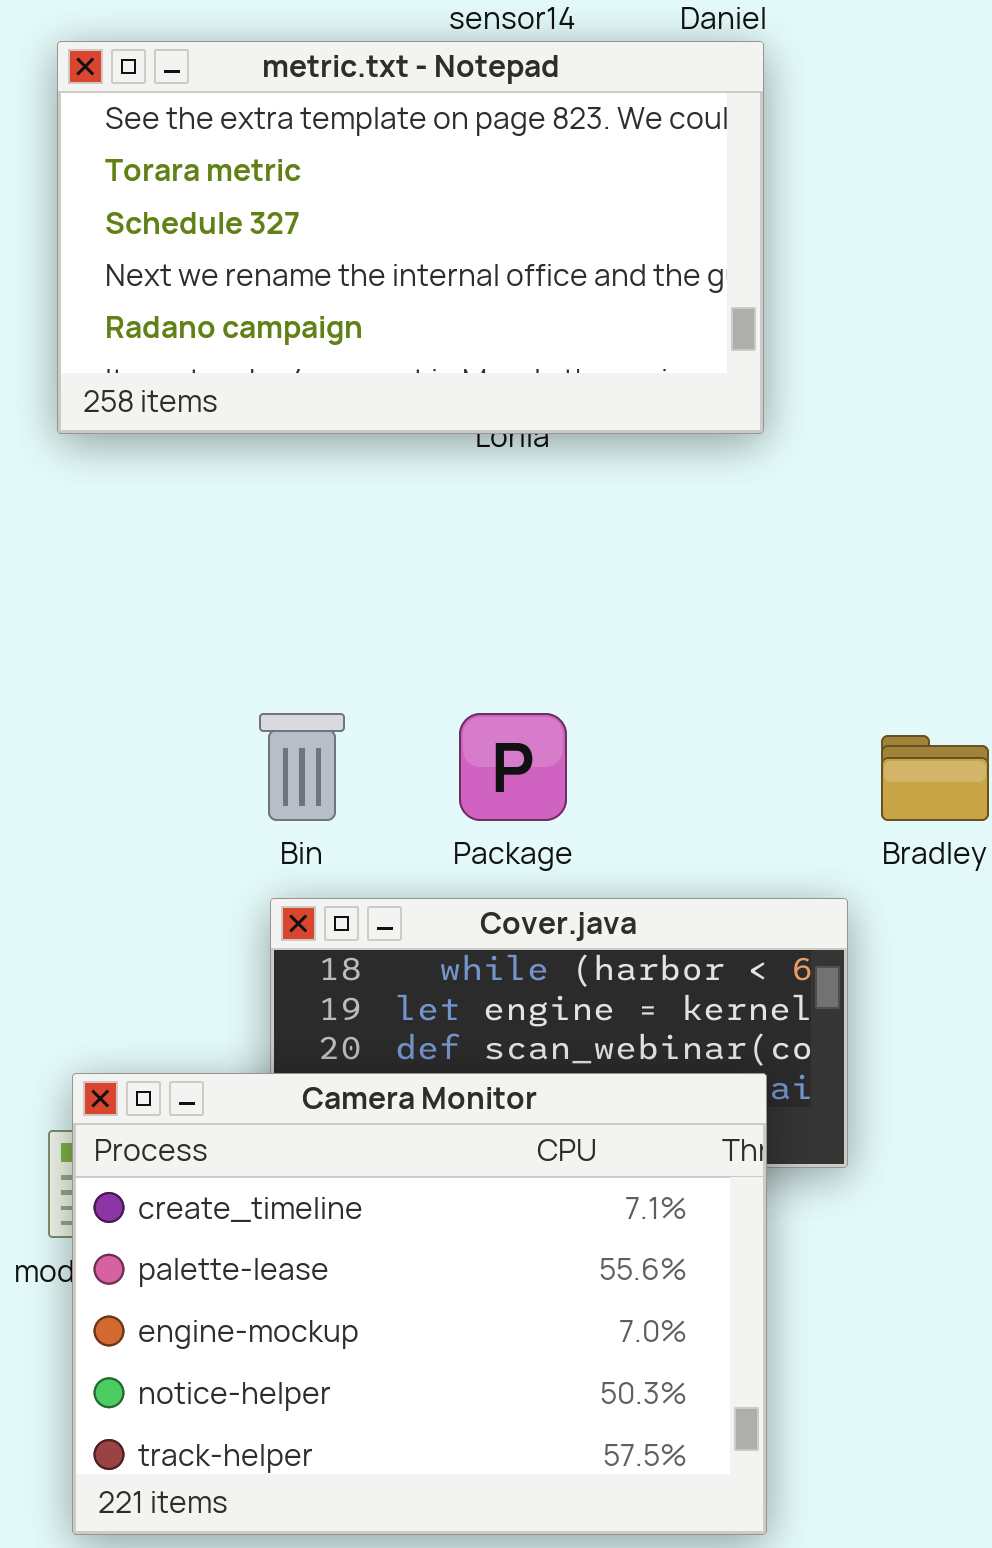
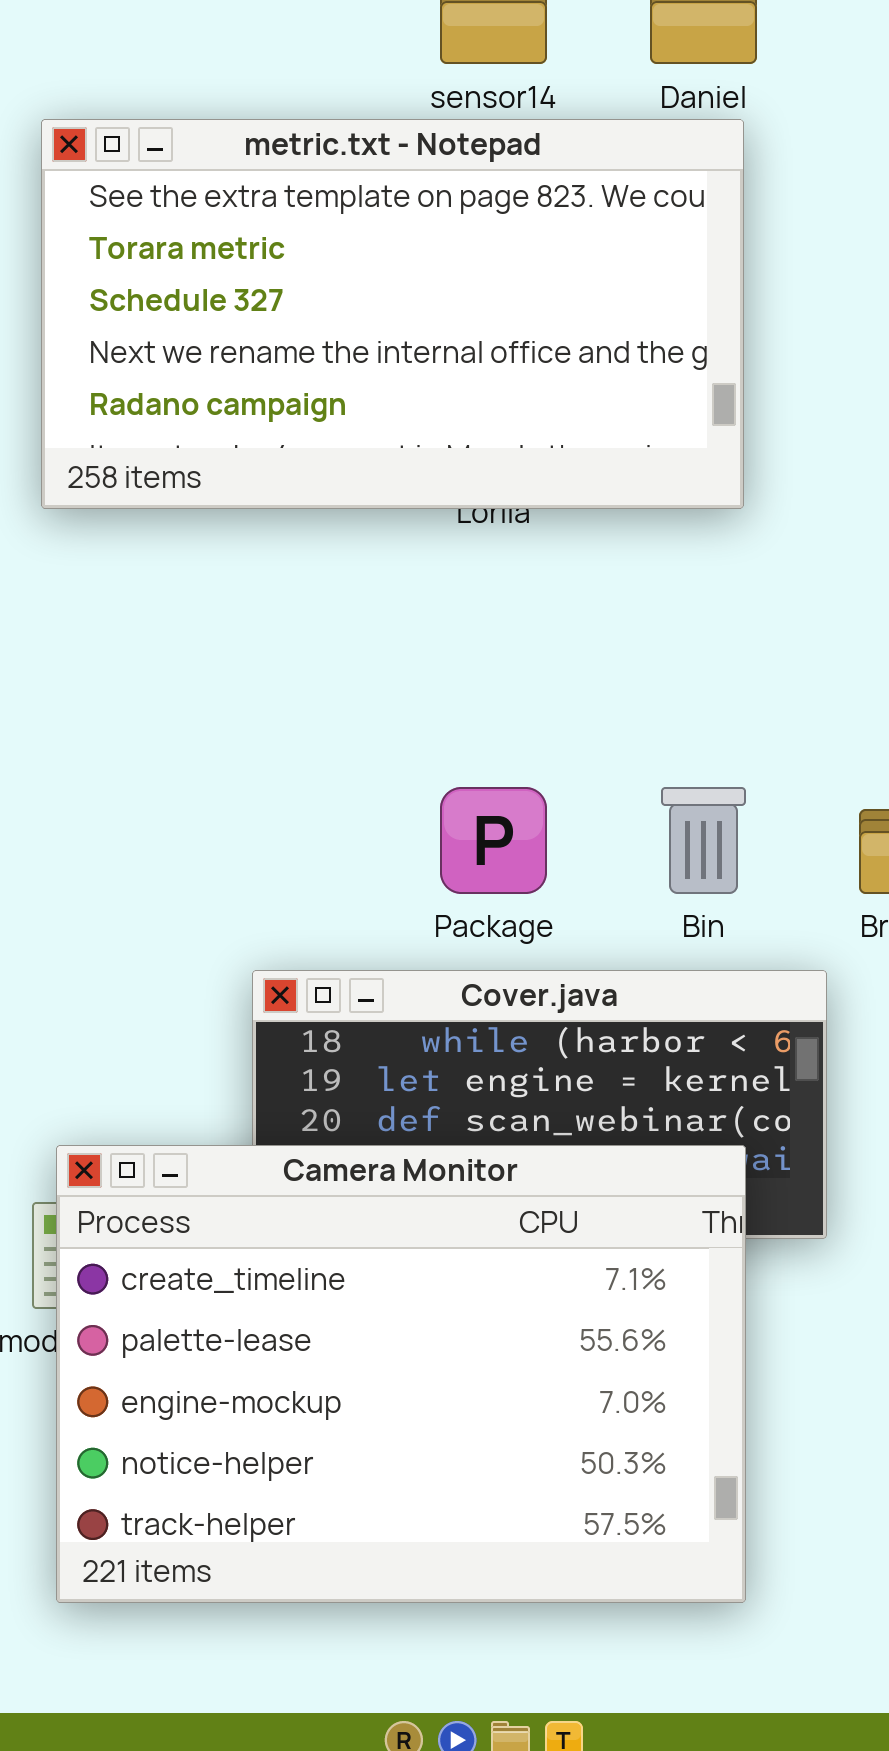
Bin: [259,713,345,821] -> [661,787,746,894], moved

